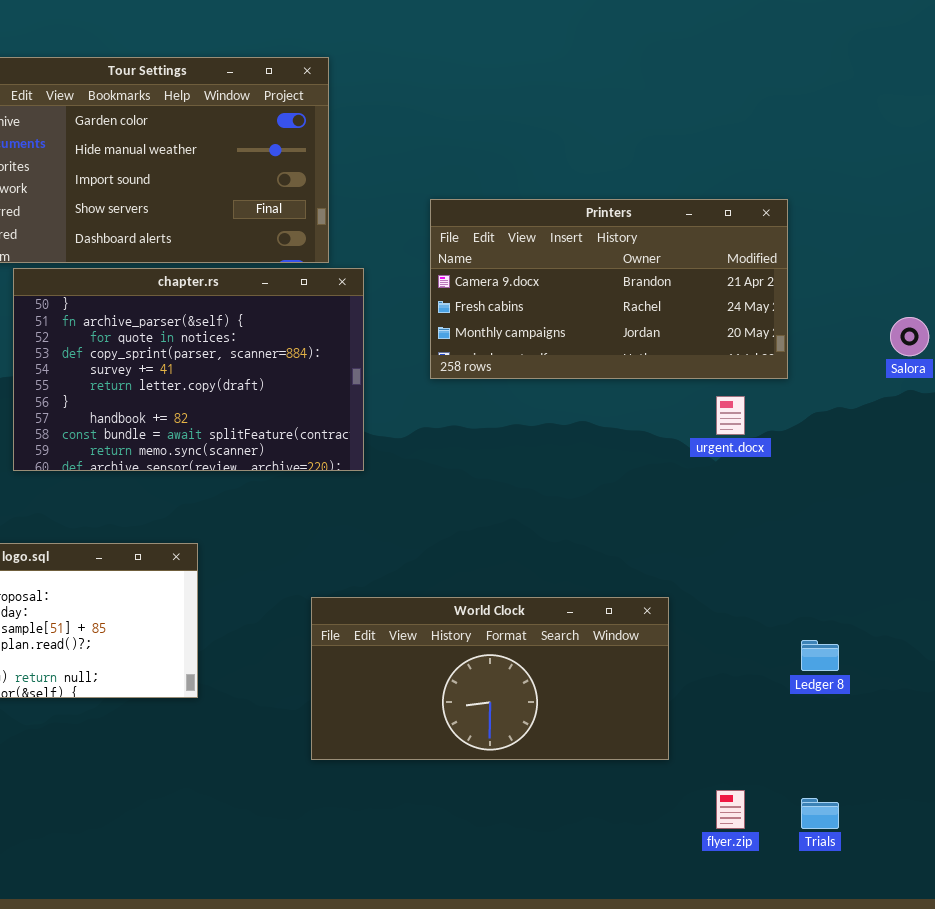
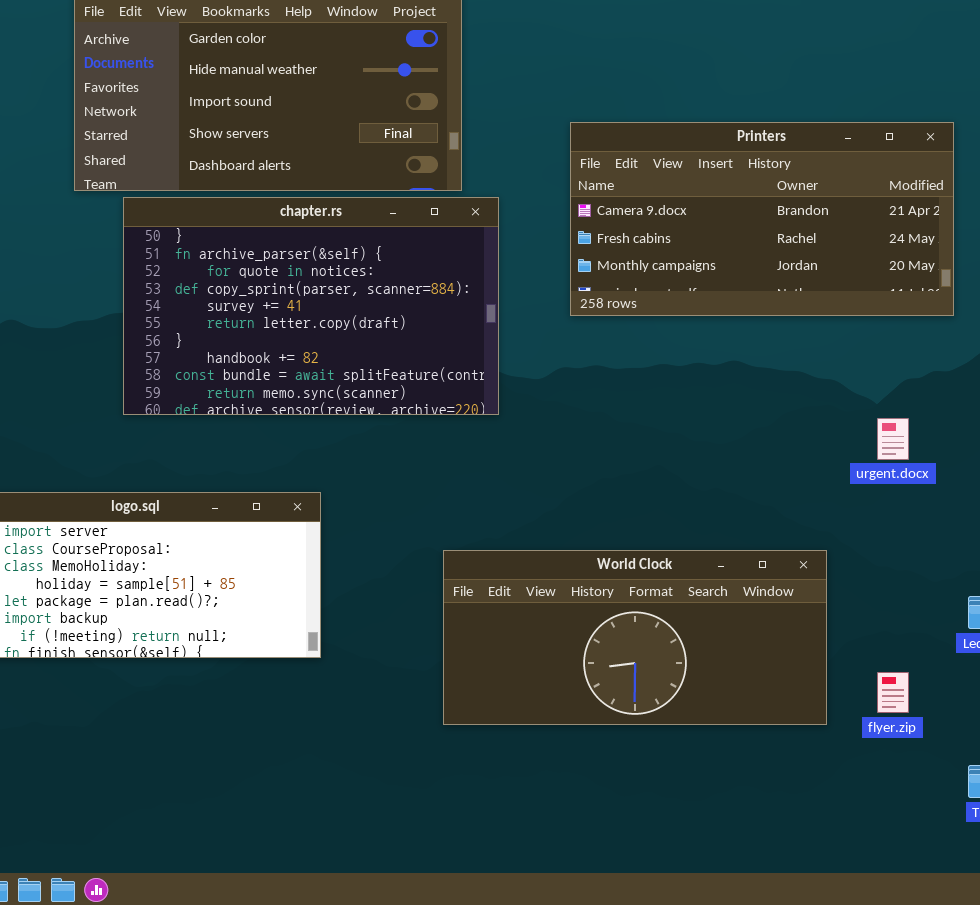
urgent.docx: [716,396,745,435] -> [877,418,909,460], moved
flyer.zip: [716,790,745,829] -> [877,672,909,713], moved

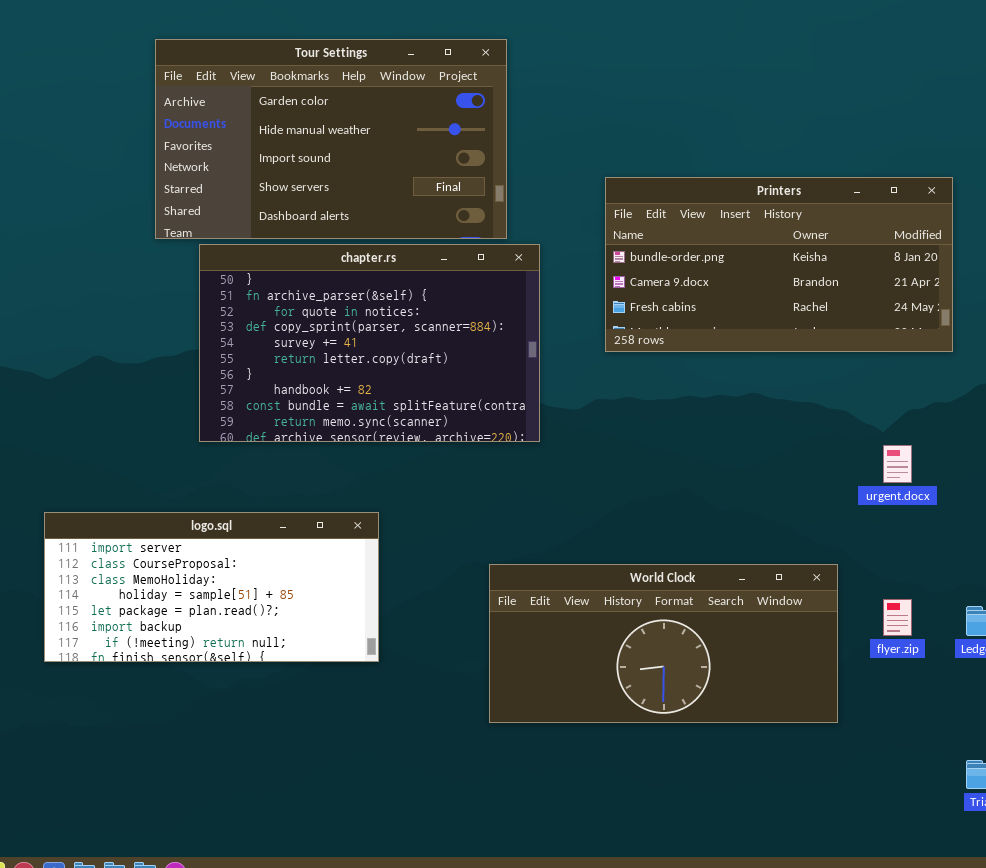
Printers: [570,122,954,316] -> [605,177,953,352], scrolled up 1 row
flyer.zip: [877,672,909,713] -> [883,599,912,636], moved

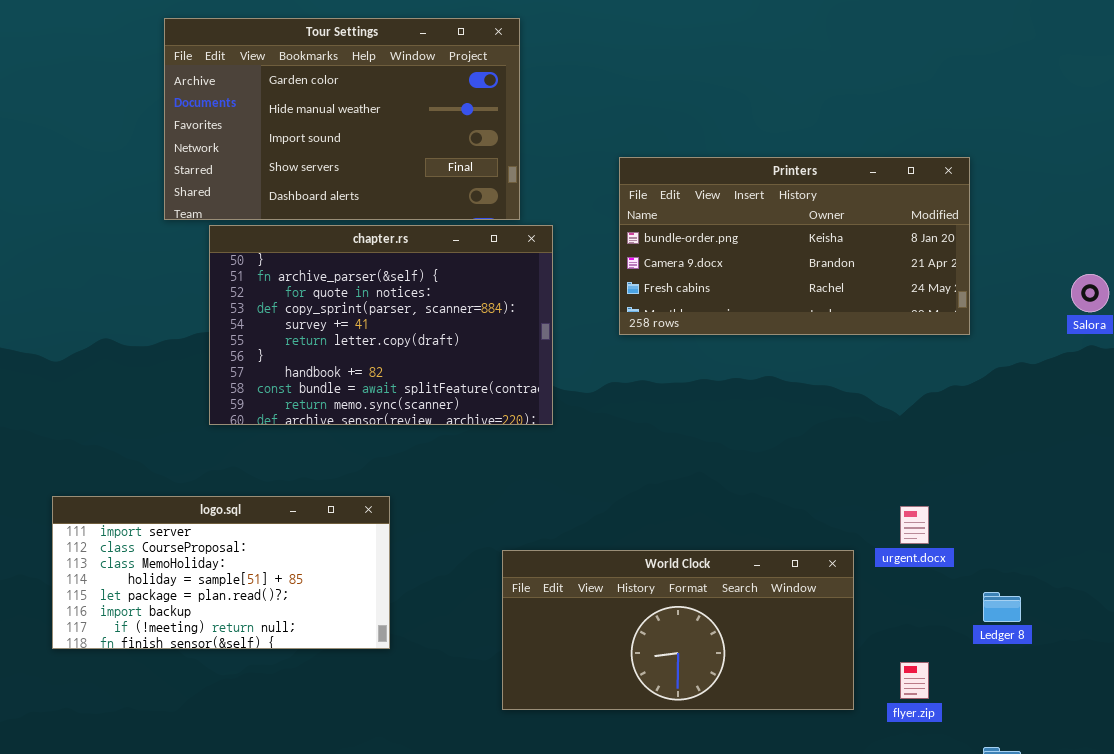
urgent.docx: [883,445,912,483] -> [900,506,929,544], moved
flyer.zip: [883,599,912,636] -> [900,662,929,699], moved

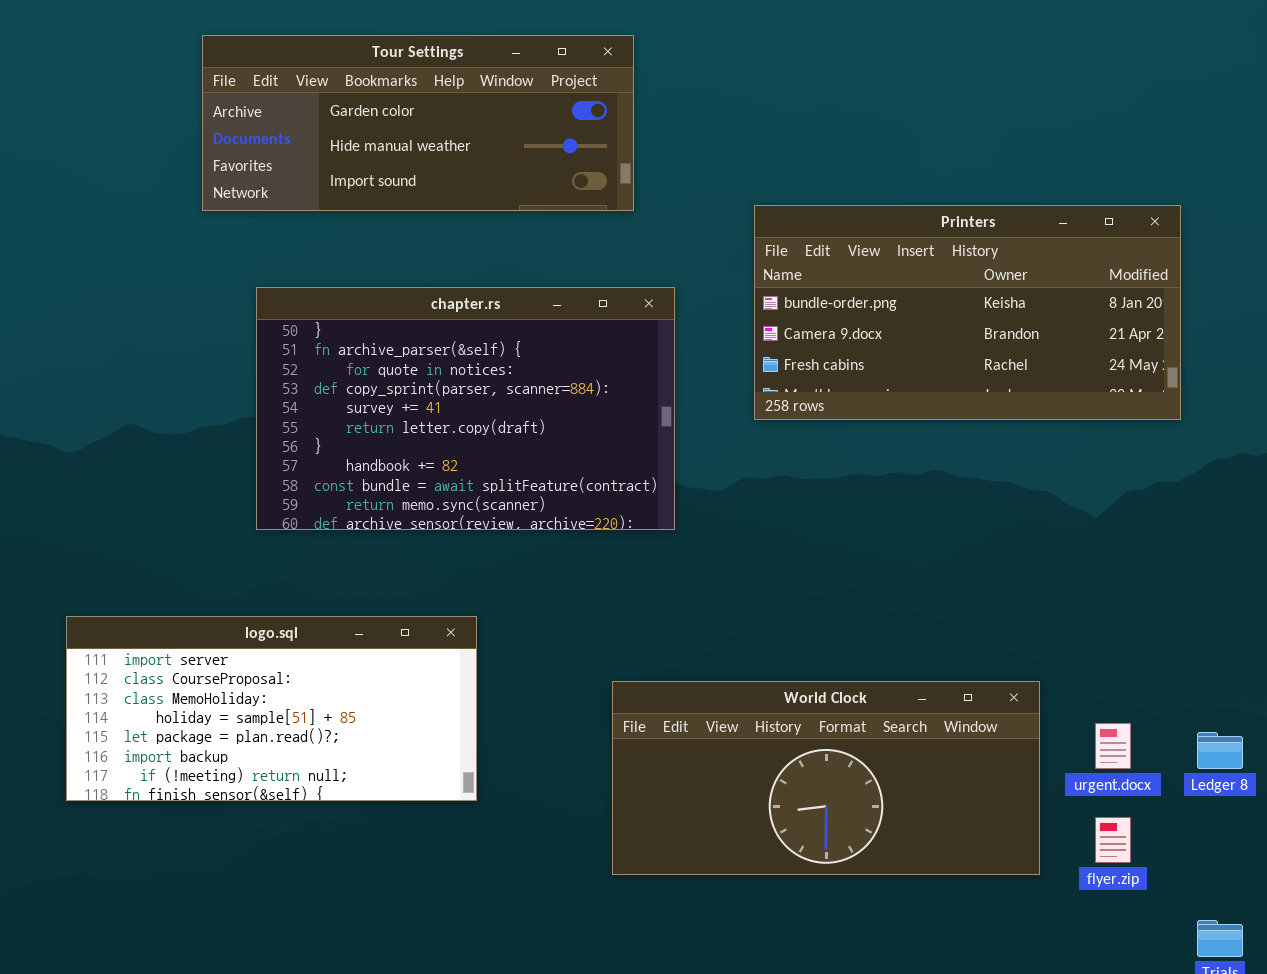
Tour Settings: [164,18,520,220] -> [202,35,634,211], resized
urgent.docx: [900,506,929,544] -> [1095,723,1131,769], moved

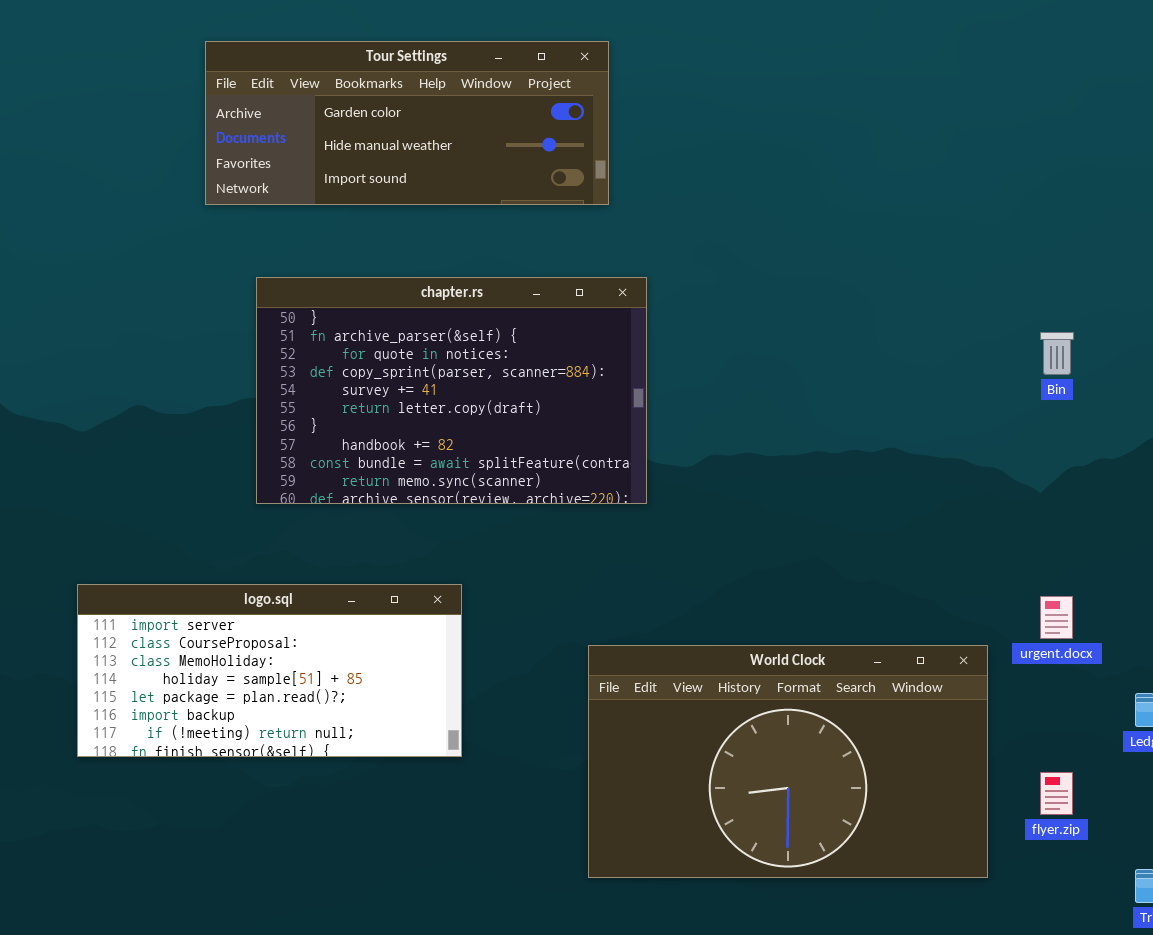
Printers: [754,205,1181,420] -> none, closed
World Clock: [612,681,1040,875] -> [588,645,988,878], resized
urgent.docx: [1095,723,1131,769] -> [1040,596,1073,639], moved

